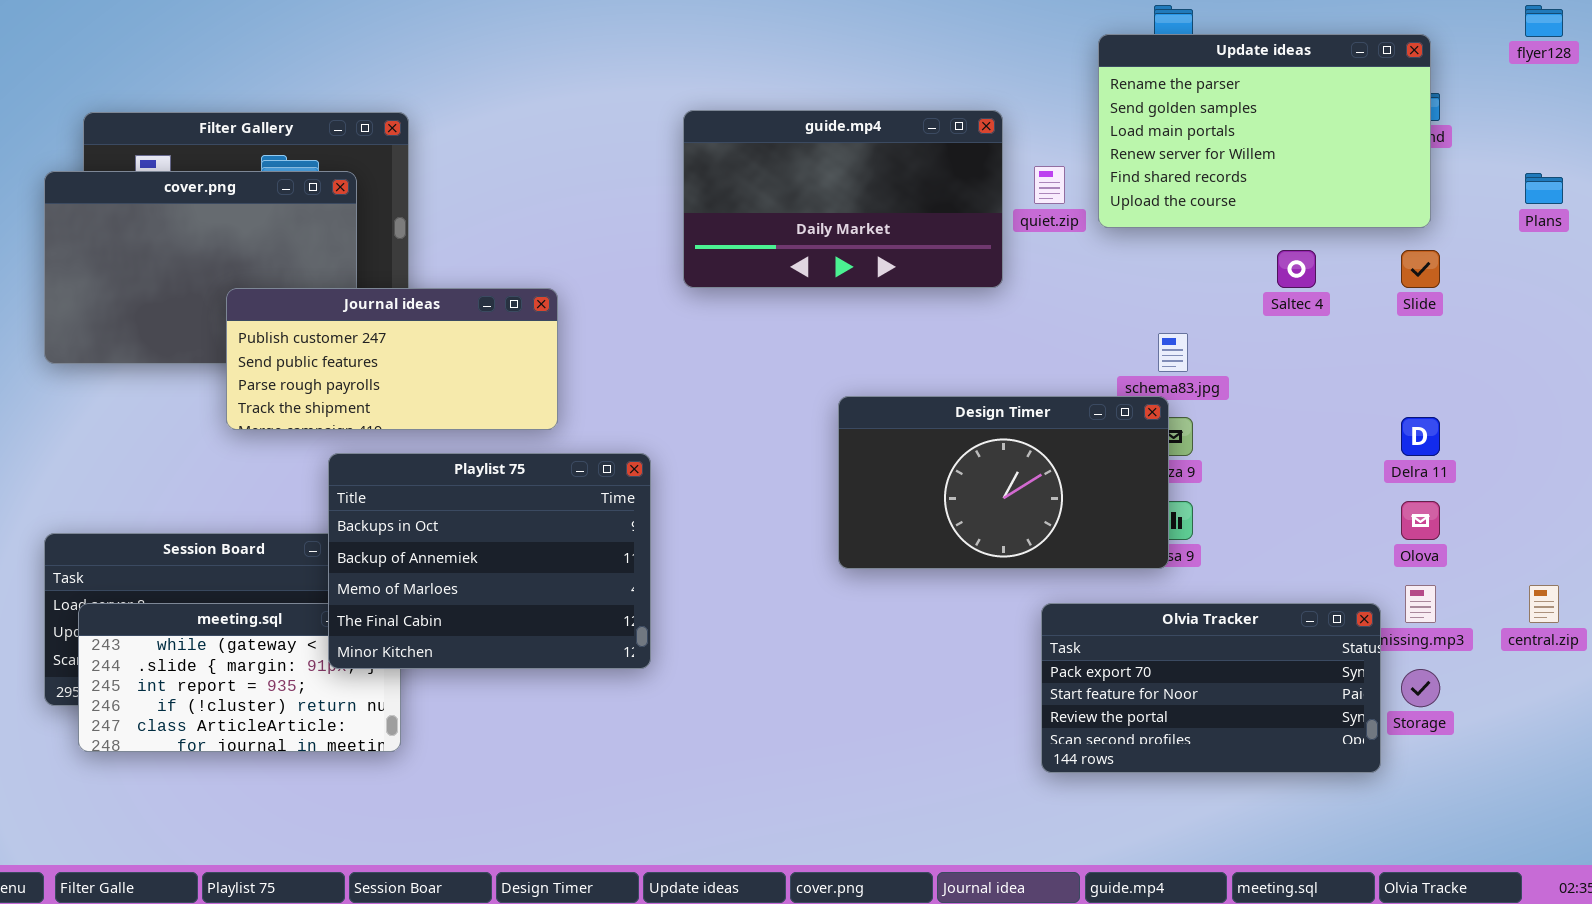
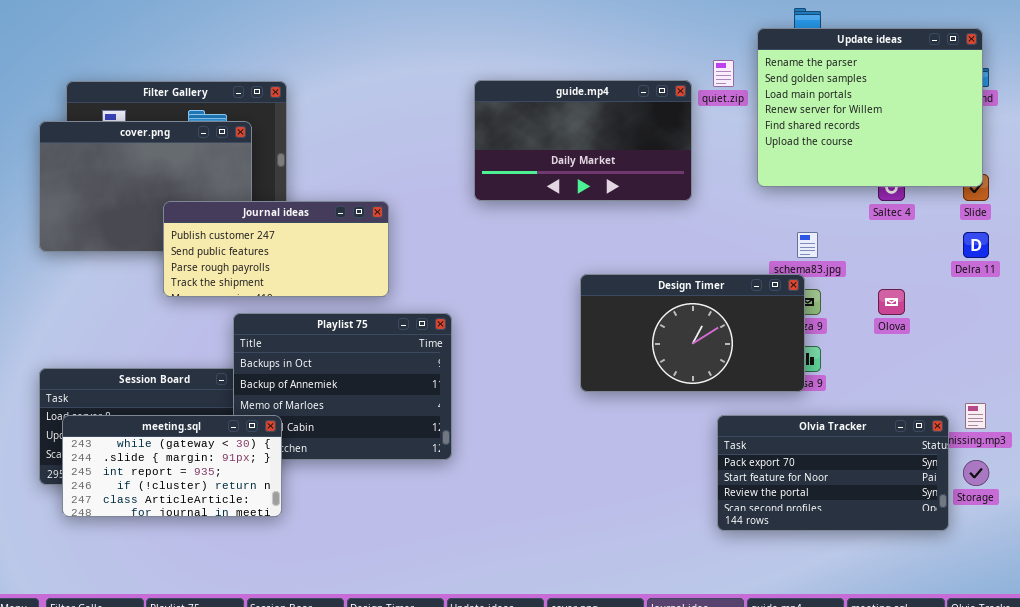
Update ideas: [1098,34,1431,228] -> [757,28,983,187], resized
quiet.zip: [1034,166,1065,204] -> [713,60,734,87], moved
Delra 11: [1401,417,1440,456] -> [963,232,989,258], moved
Olova: [1401,501,1440,540] -> [878,289,905,315], moved
meeting.sql: [78,603,401,752] -> [62,415,282,517], raised

